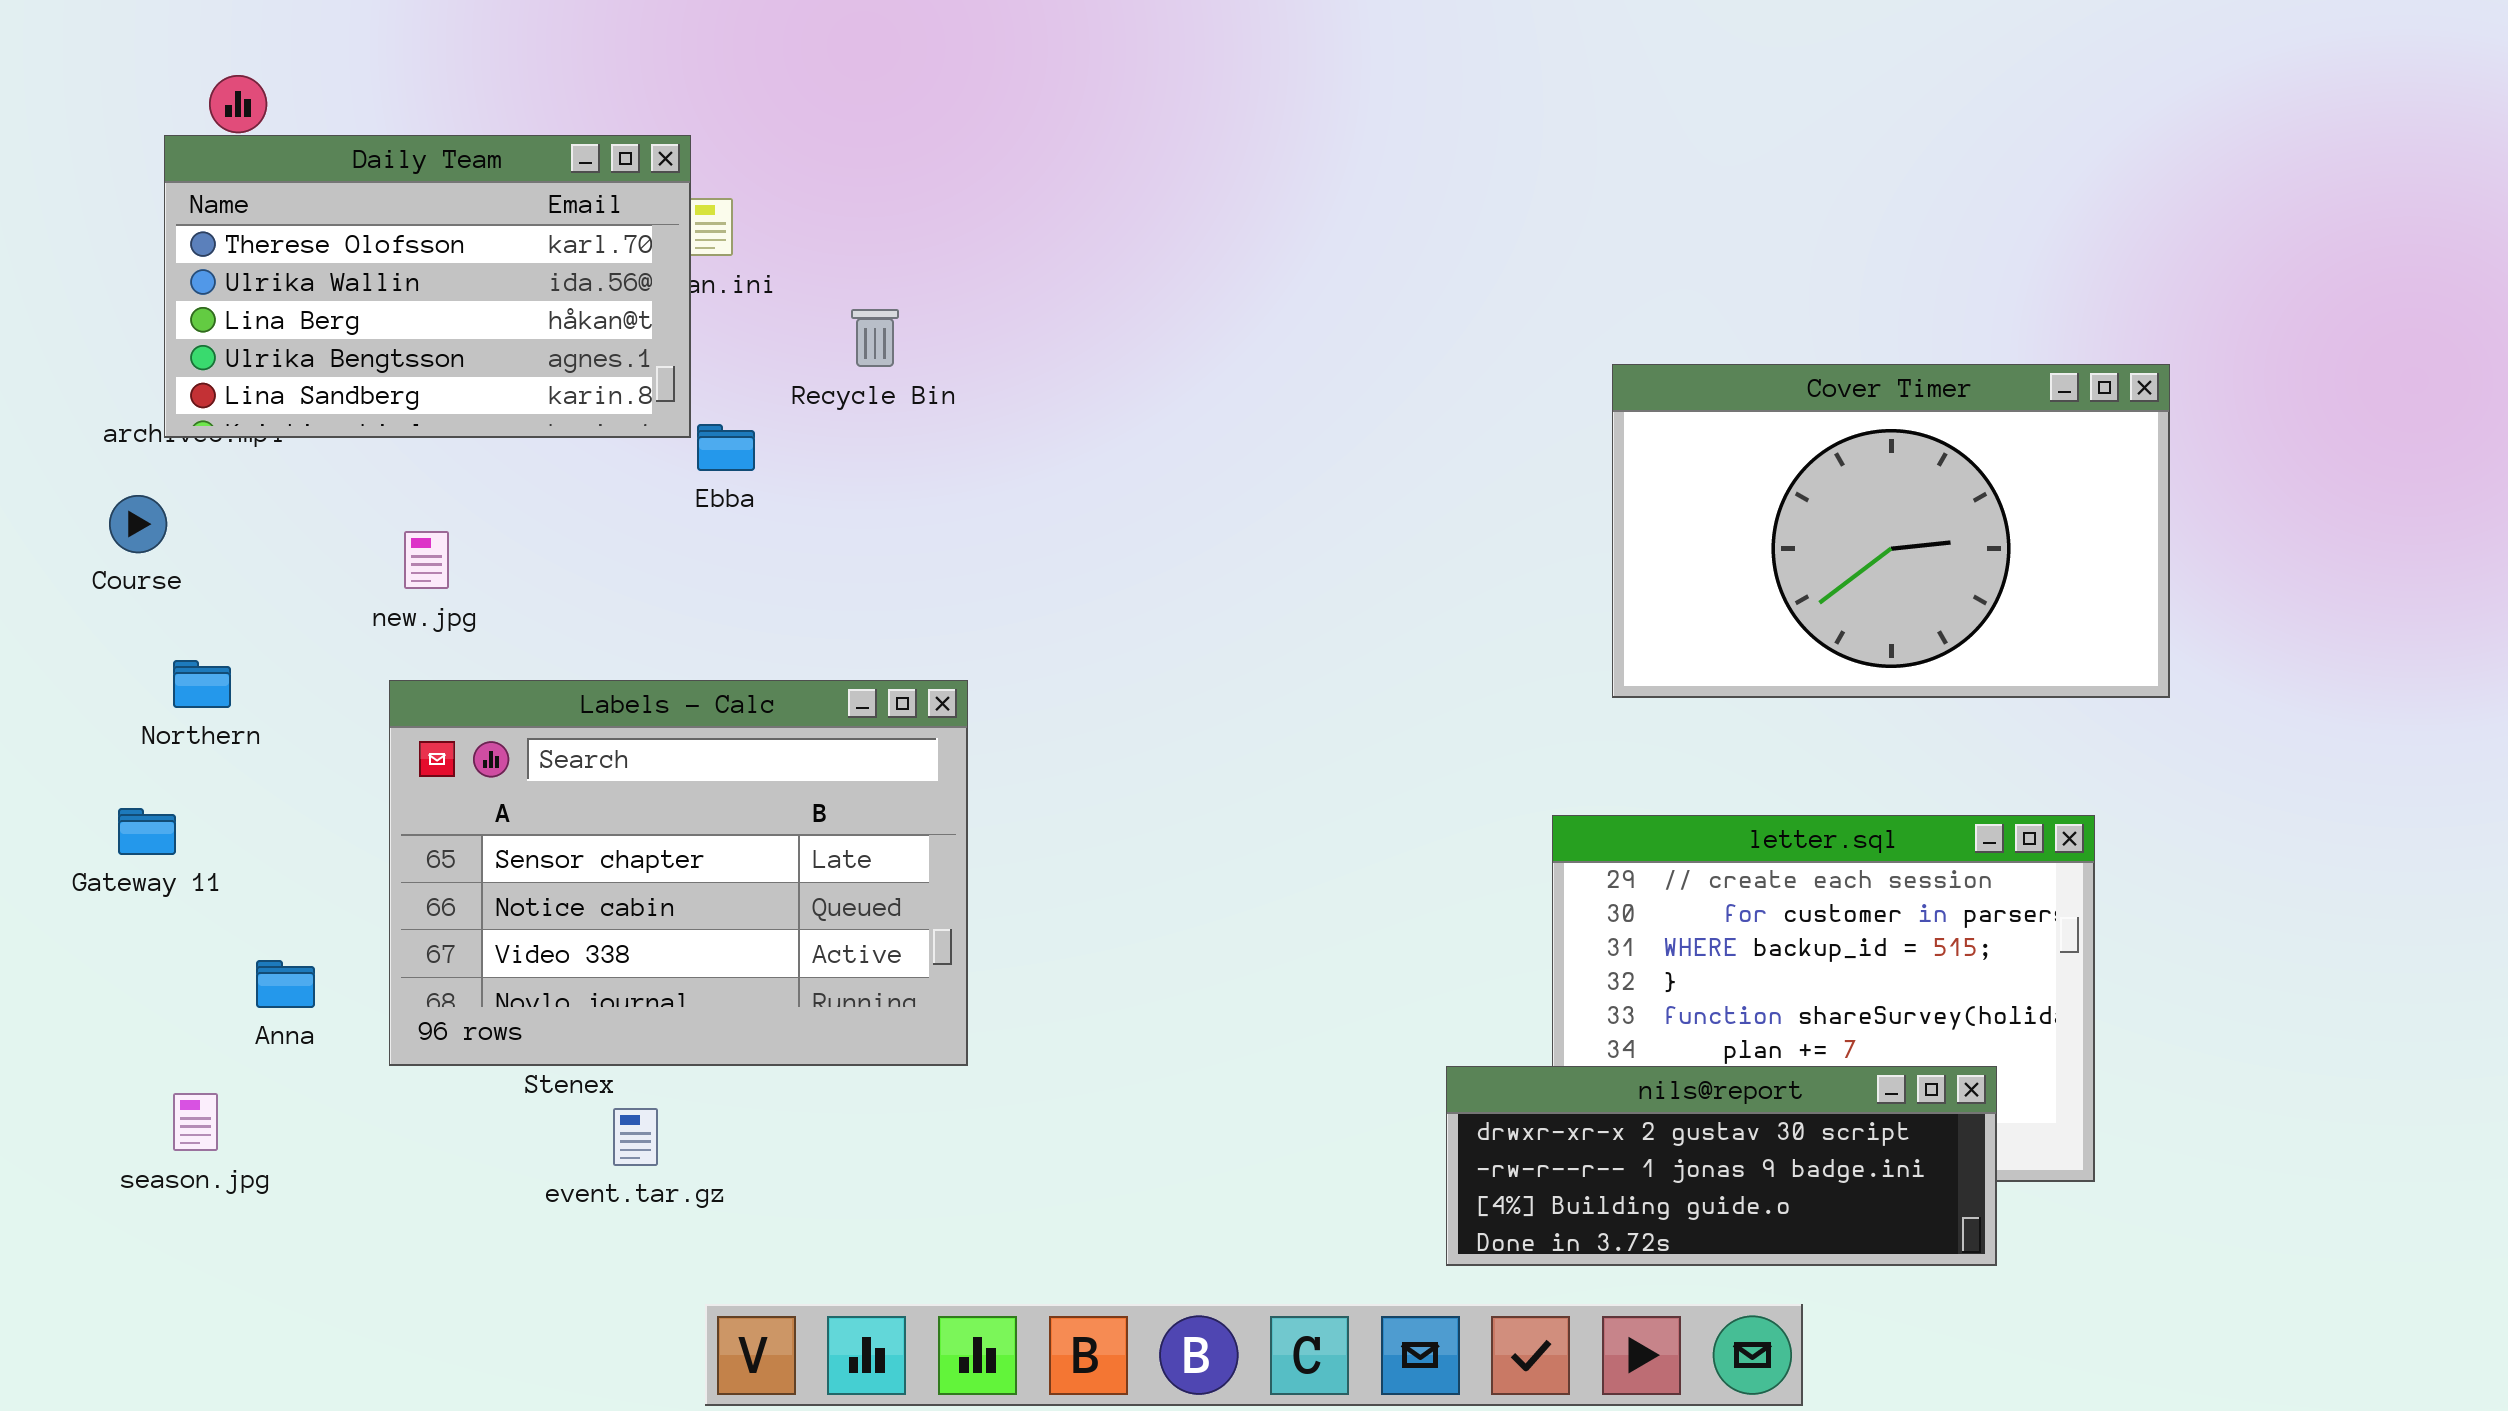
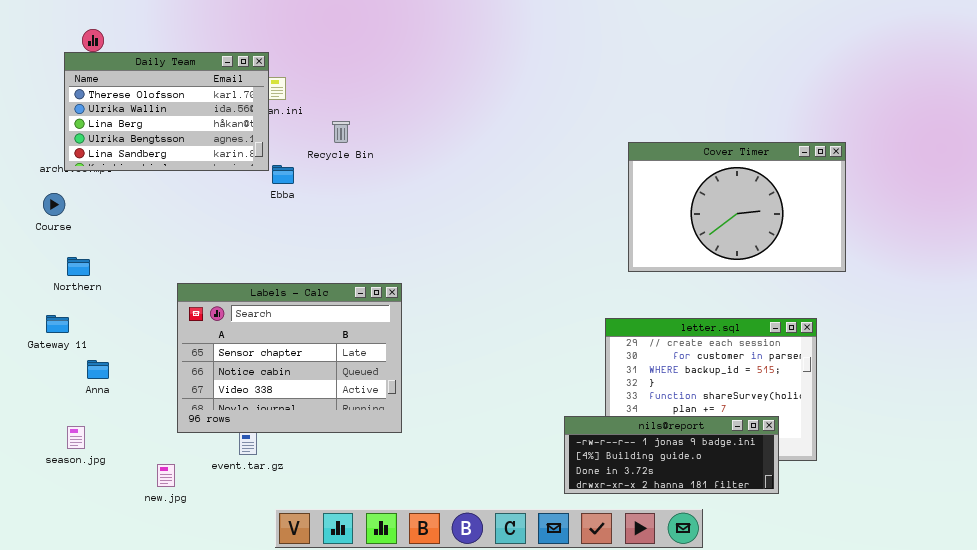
new.jpg: [404,531,449,589] -> [157,464,175,487], moved
Labels - Calc: [389,680,968,1066] -> [177,283,402,433], moved
Anna: [256,960,315,1008] -> [87,360,109,379], moved
nils@report: [1446,1066,1997,1266] -> [564,416,779,494], scrolled down 1 row

